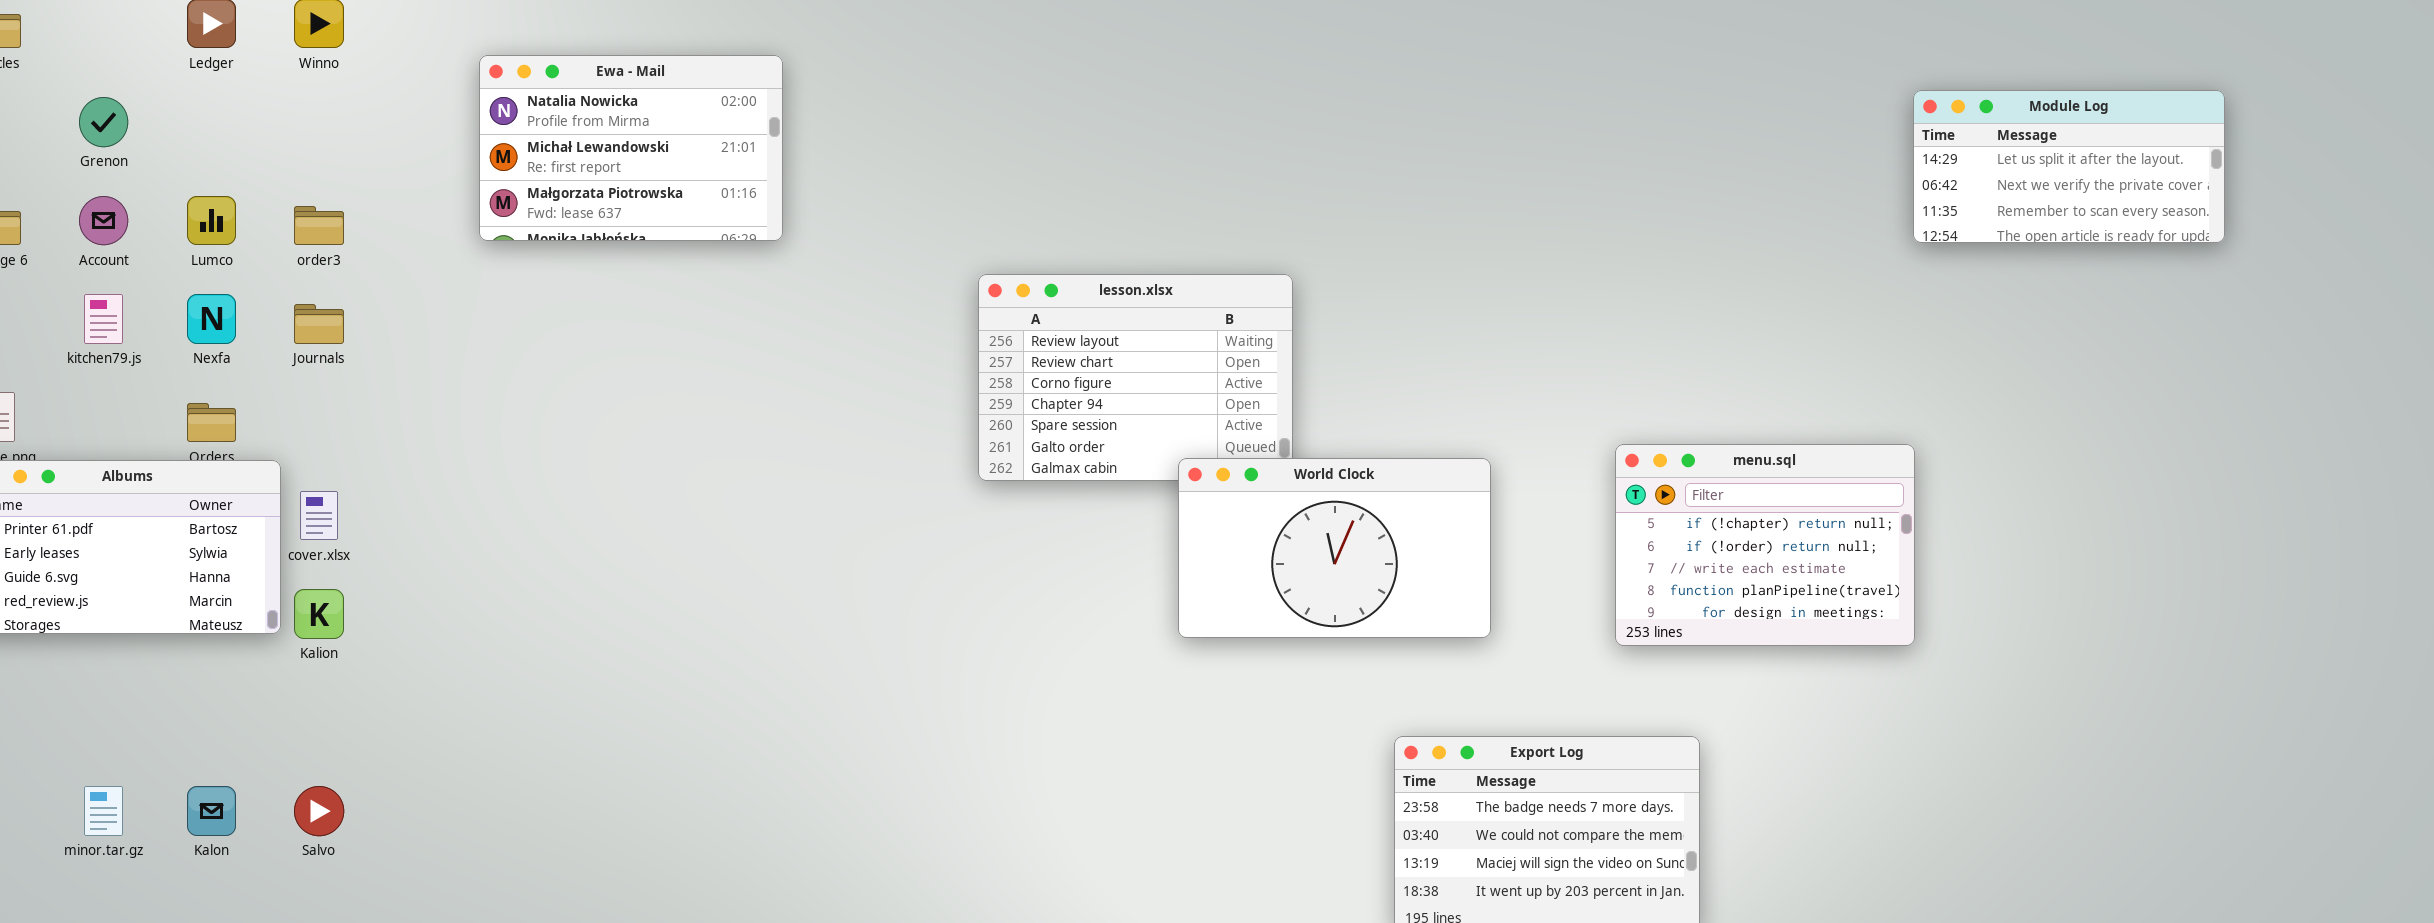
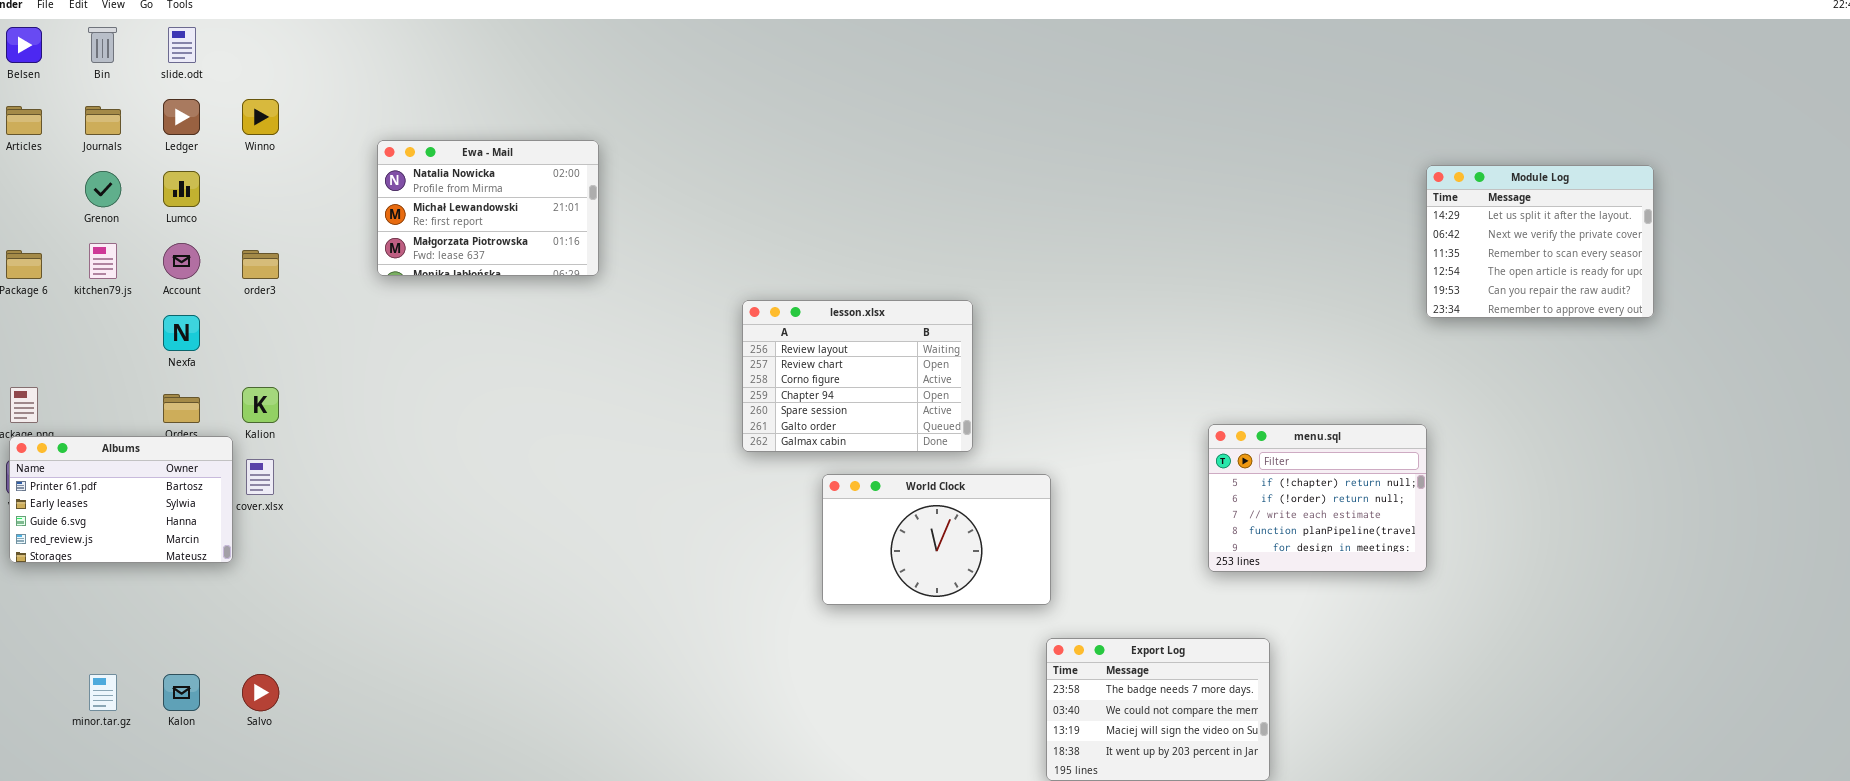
Module Log: [1913,90,2225,243] -> [1426,165,1654,318], resized
Account: [79,196,128,245] -> [163,243,200,279], moved
Lumco: [187,196,236,245] -> [163,171,200,207], moved
kitchen79.js: [84,294,123,344] -> [89,243,117,279], moved
Journals: [294,304,344,344] -> [85,106,121,135], moved
World Clock: [1178,458,1491,638] -> [822,474,1051,605], moved
Kalion: [294,589,344,639] -> [242,387,279,423], moved

